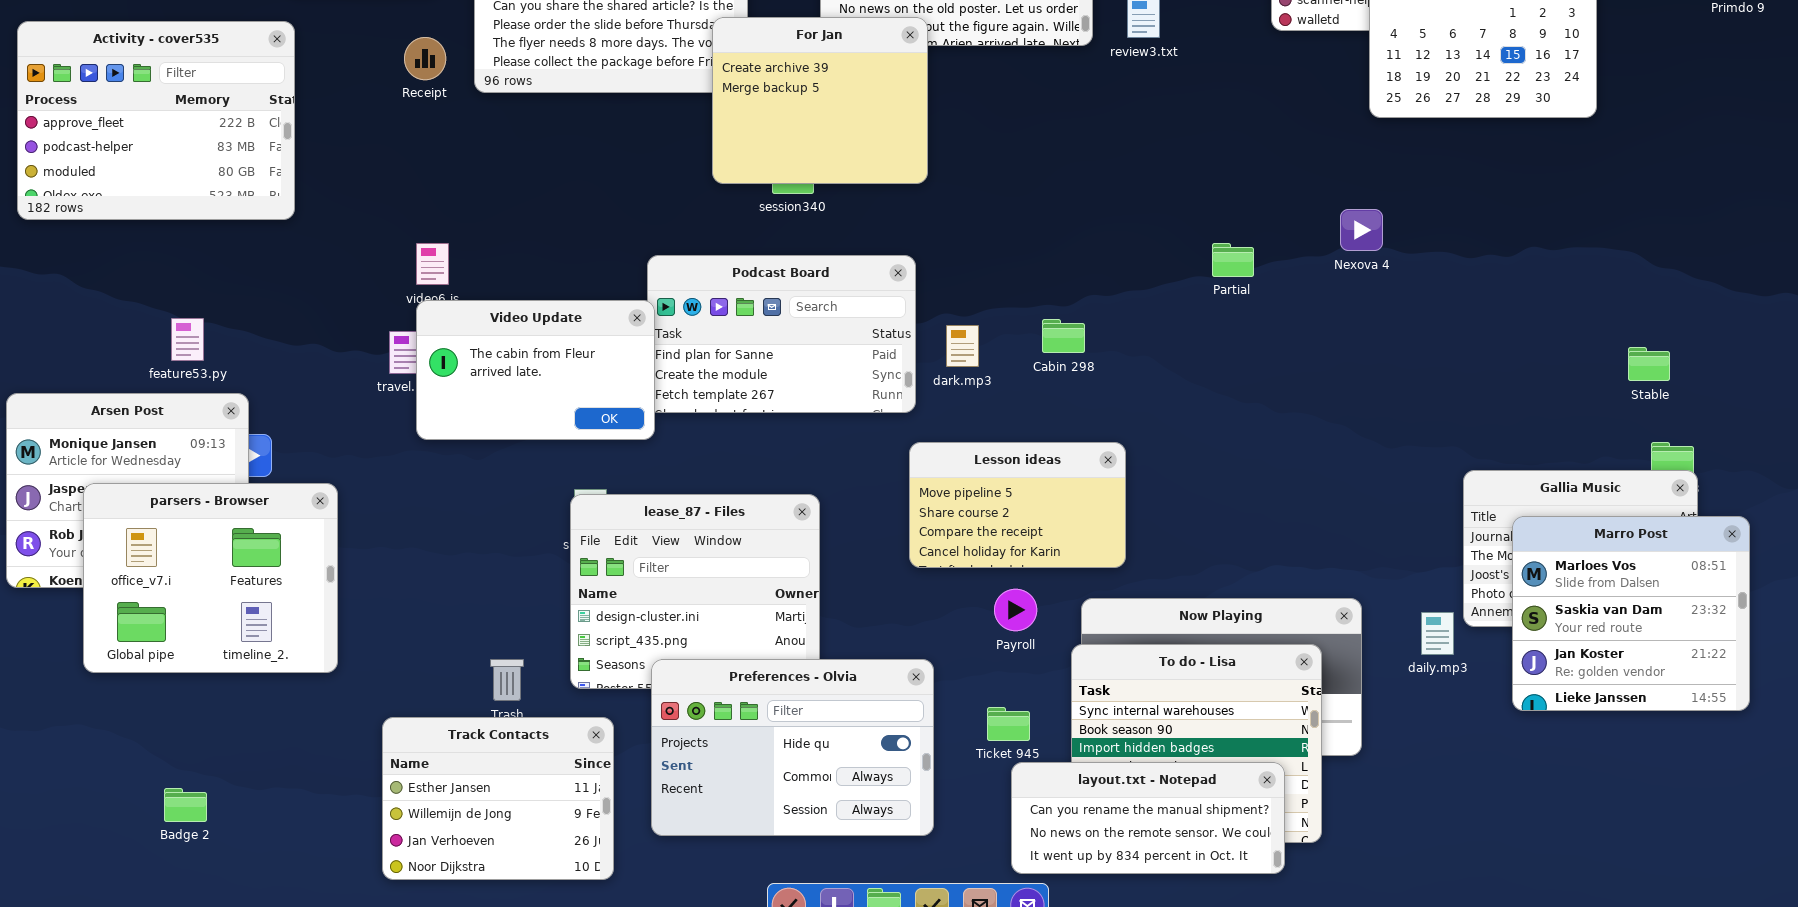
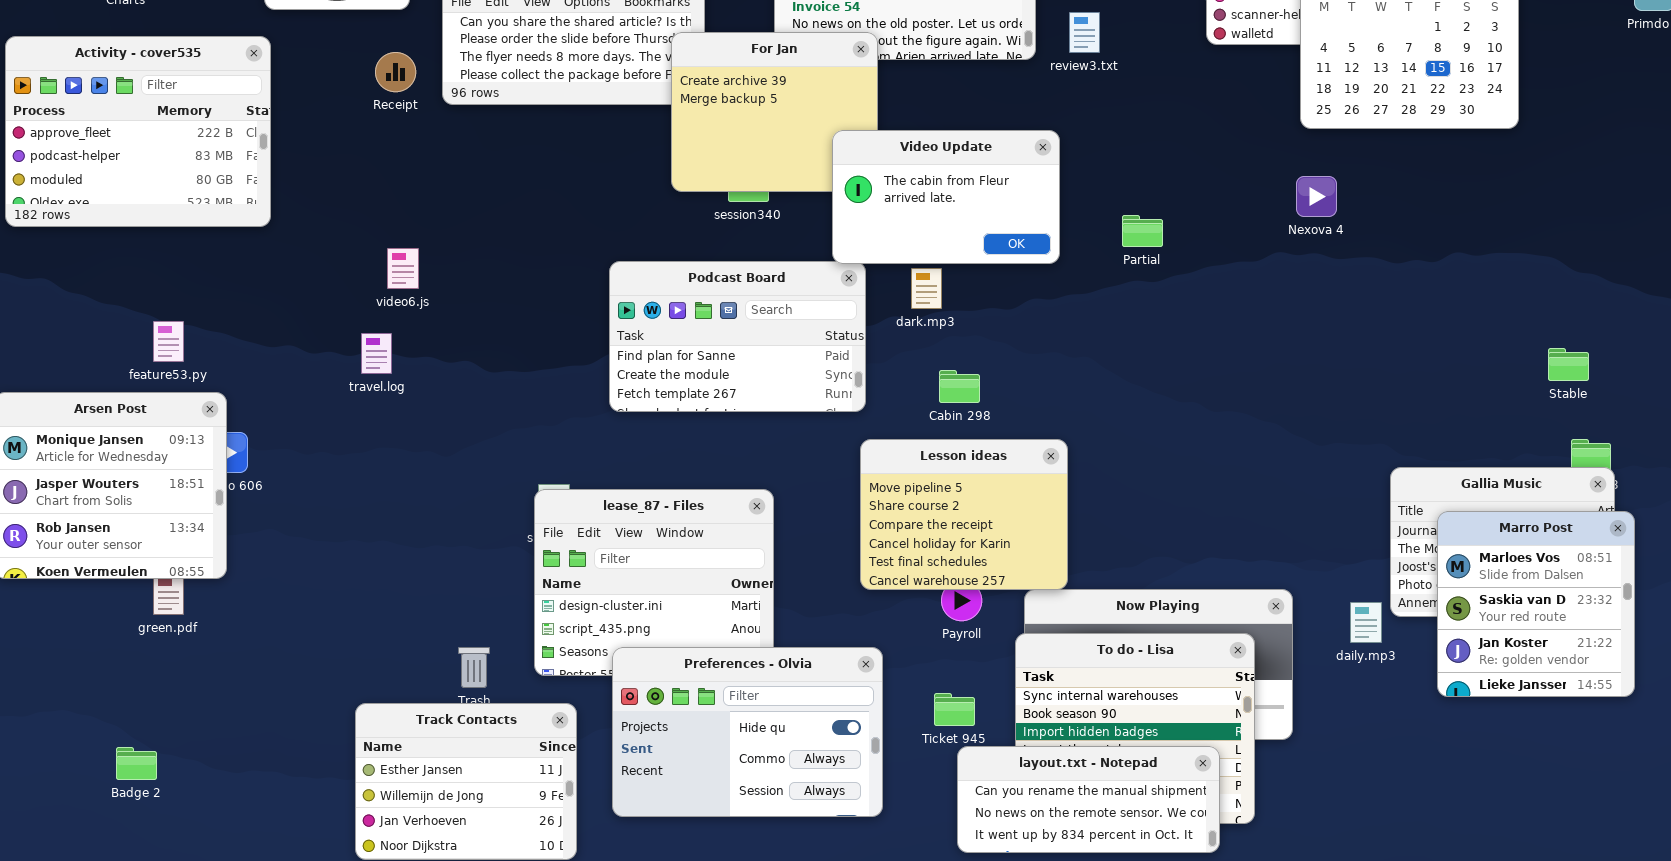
Nexova 4: [1340,209,1383,251] -> [1296,176,1337,217], moved
Partial: [1212,243,1254,277] -> [1122,215,1163,247], moved
Video Update: [416,300,655,440] -> [832,130,1060,264], moved
Cabin 298: [1042,319,1085,353] -> [939,370,980,403], moved
dark.mp3: [946,325,979,367] -> [911,268,942,309], moved
Lesson ideas: [909,442,1126,568] -> [860,439,1068,590], resized
parsers - Browser: [83,483,338,673] -> none, closed
Marro Post: [1512,516,1750,711] -> [1437,511,1635,697], resized
Badge 2: [164,788,207,822] -> [116,747,157,780], moved

